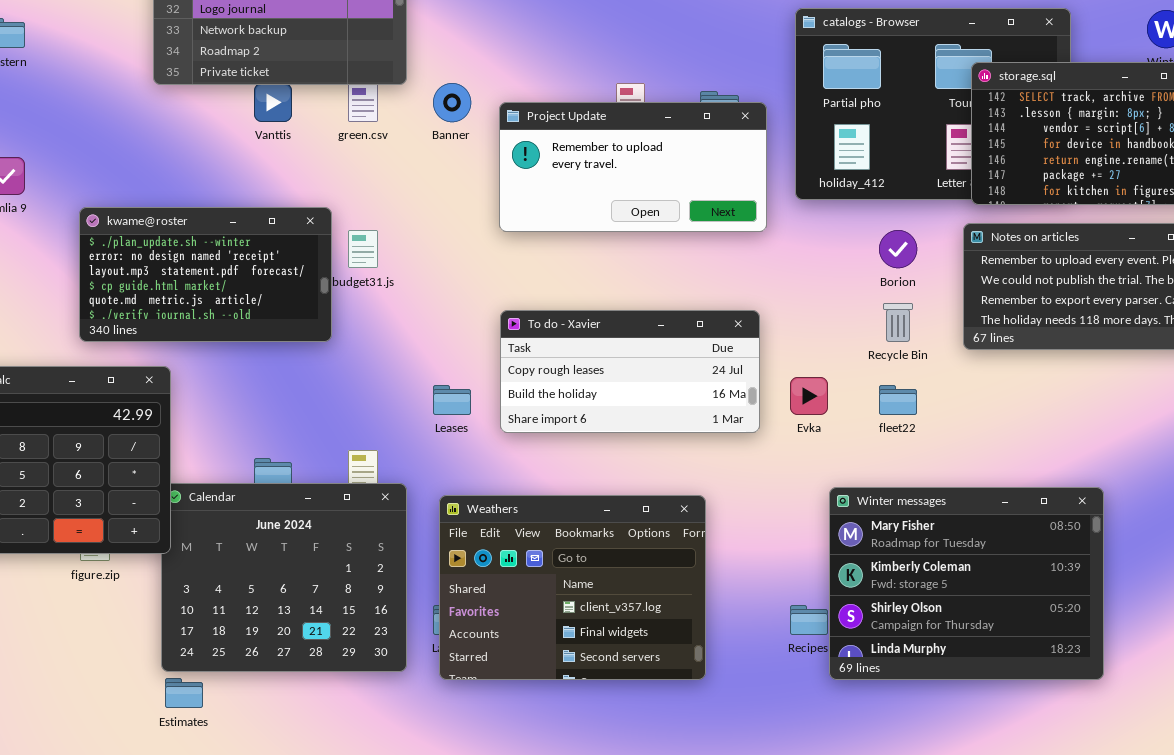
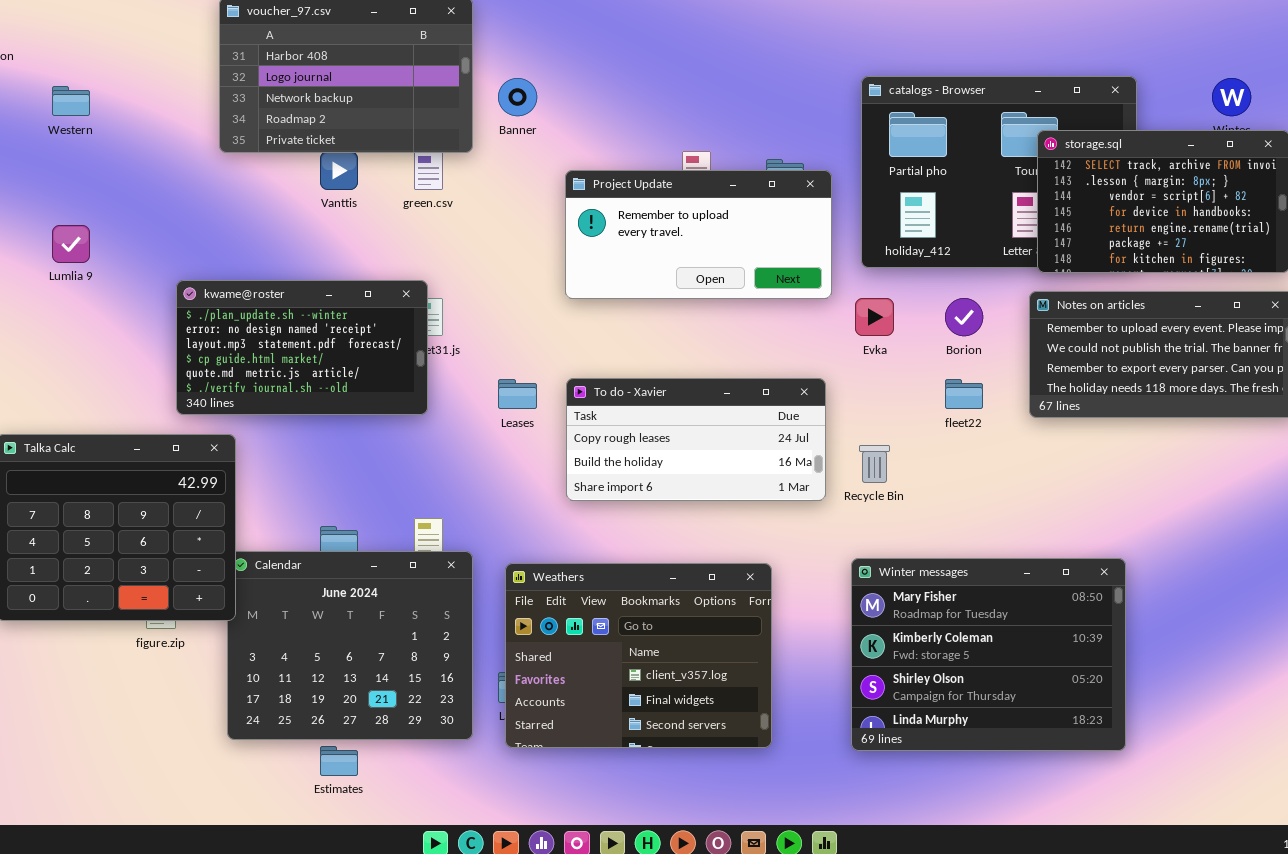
Banner: [433,83,471,122] -> [498,78,537,116], moved
kwame@roster: [79,207,332,342] -> [176,280,428,415], moved
Recycle Bin: [883,303,913,342] -> [859,445,890,483], moved
Evka: [790,377,828,415] -> [855,298,894,336], moved
Leases: [433,385,471,415] -> [498,379,537,409], moved
fleet22: [879,385,917,415] -> [945,379,983,409], moved
Winter messages: [829,487,1104,680] -> [851,558,1126,751], moved
Estimates: [165,678,203,708] -> [320,746,358,776], moved

